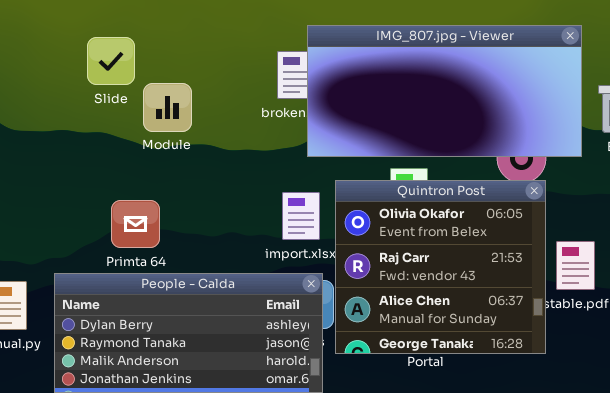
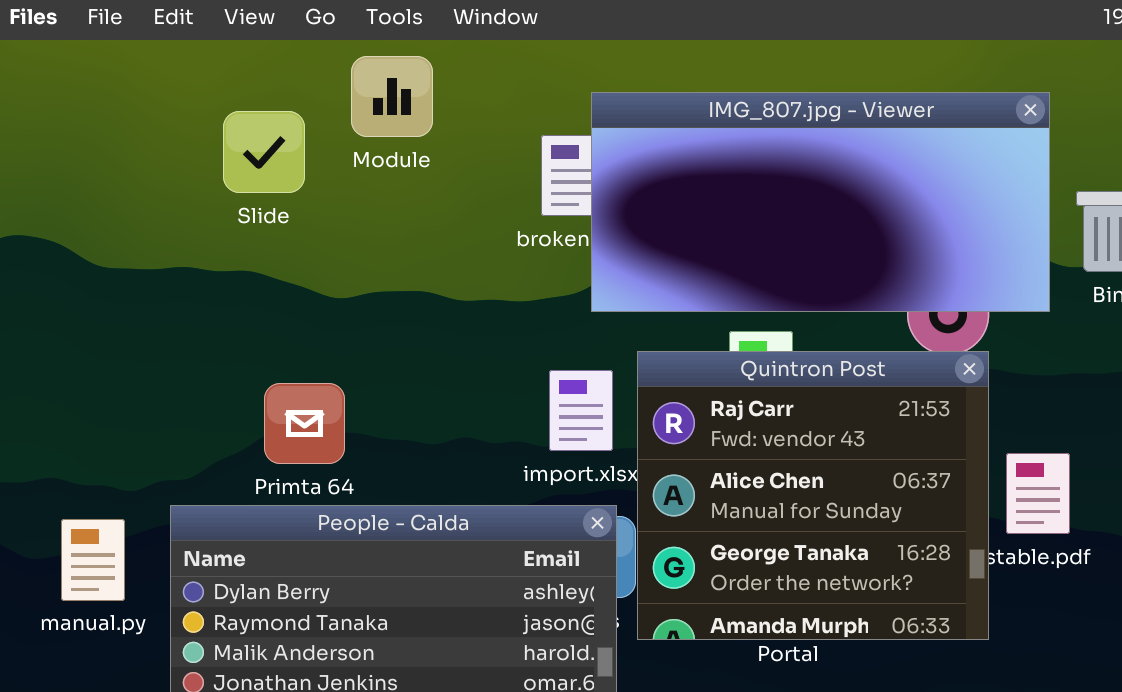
Module: [143,83,192,132] -> [351,56,433,137], moved
Quintron Post: [335,180,546,354] -> [637,351,989,640], scrolled down 1 row

